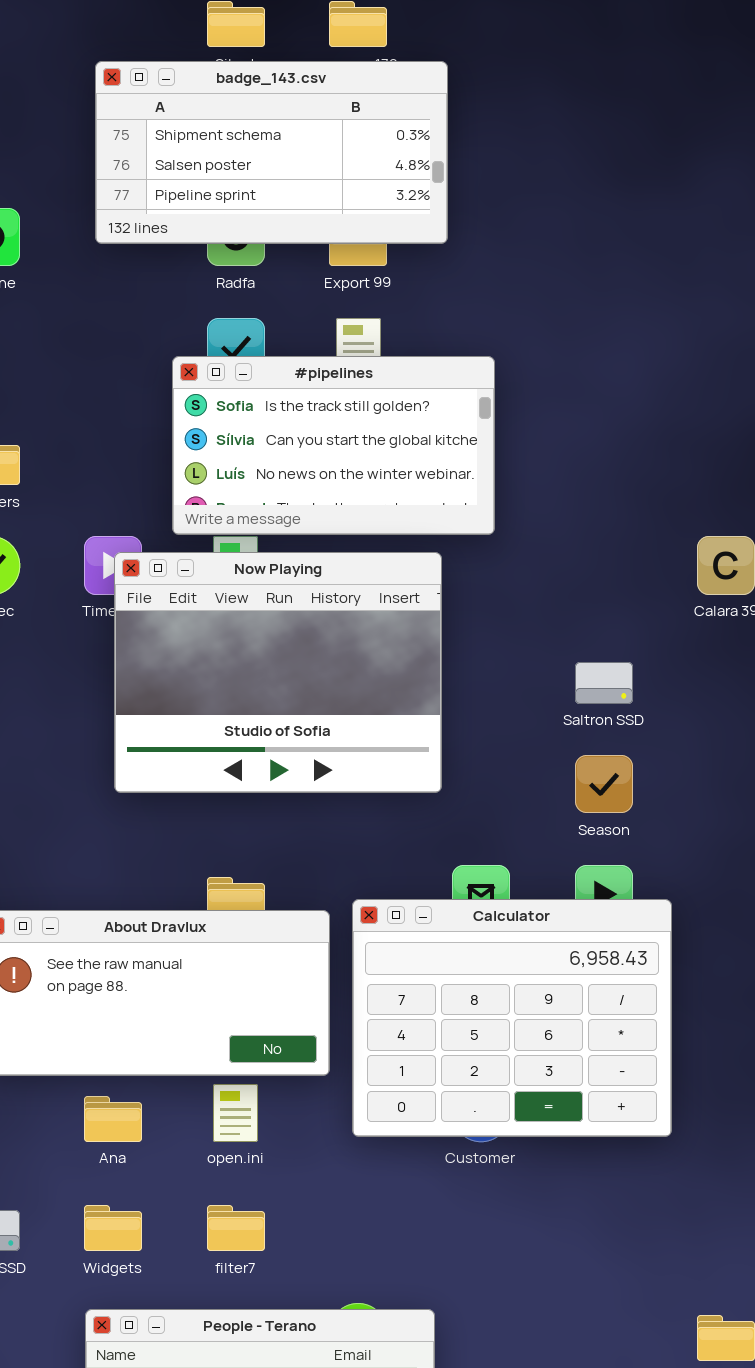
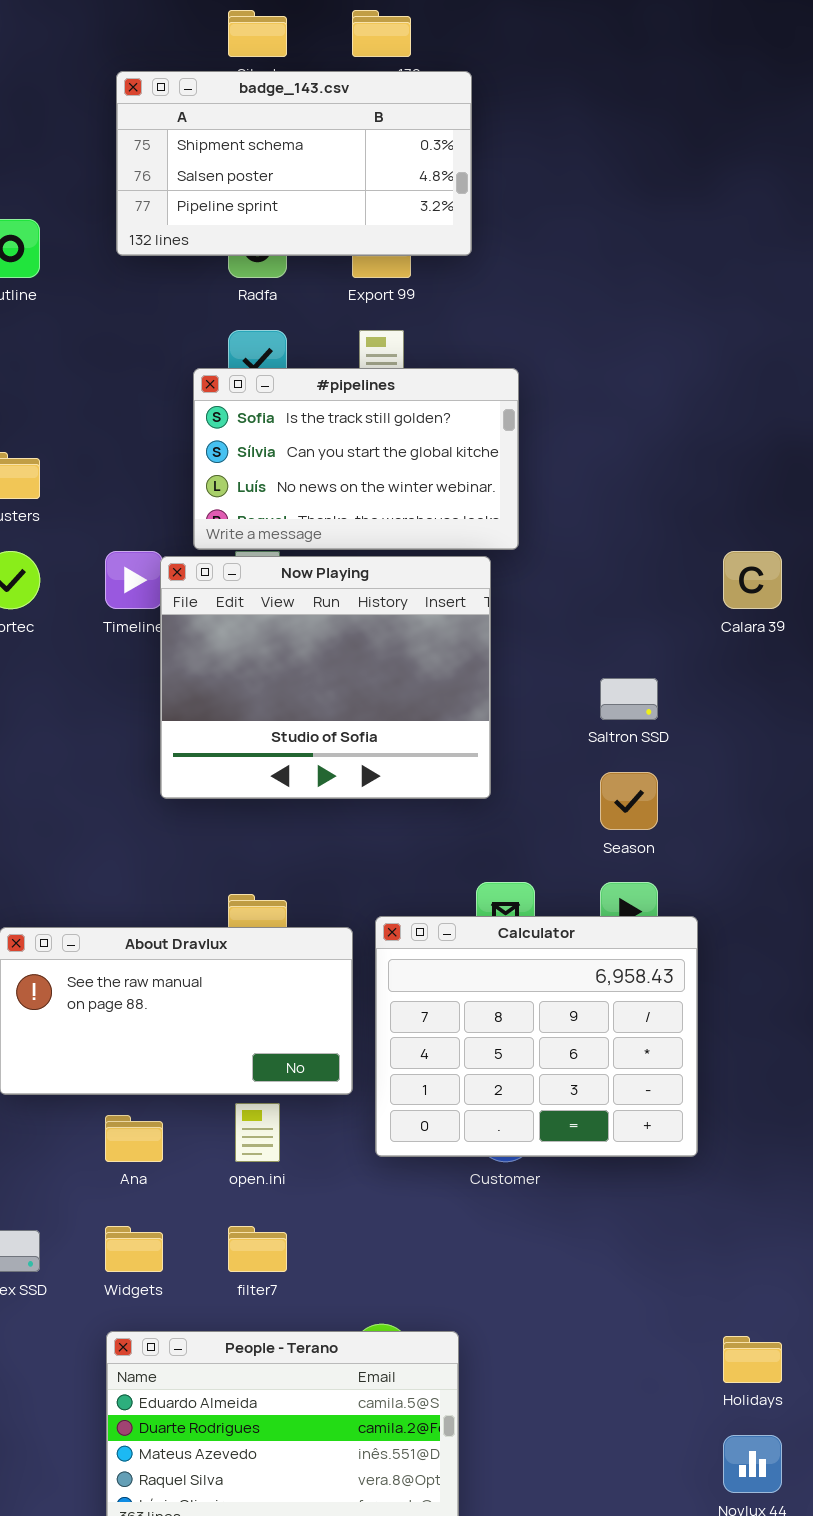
Now Playing: [114,552,442,793] -> [160,556,491,799], moved

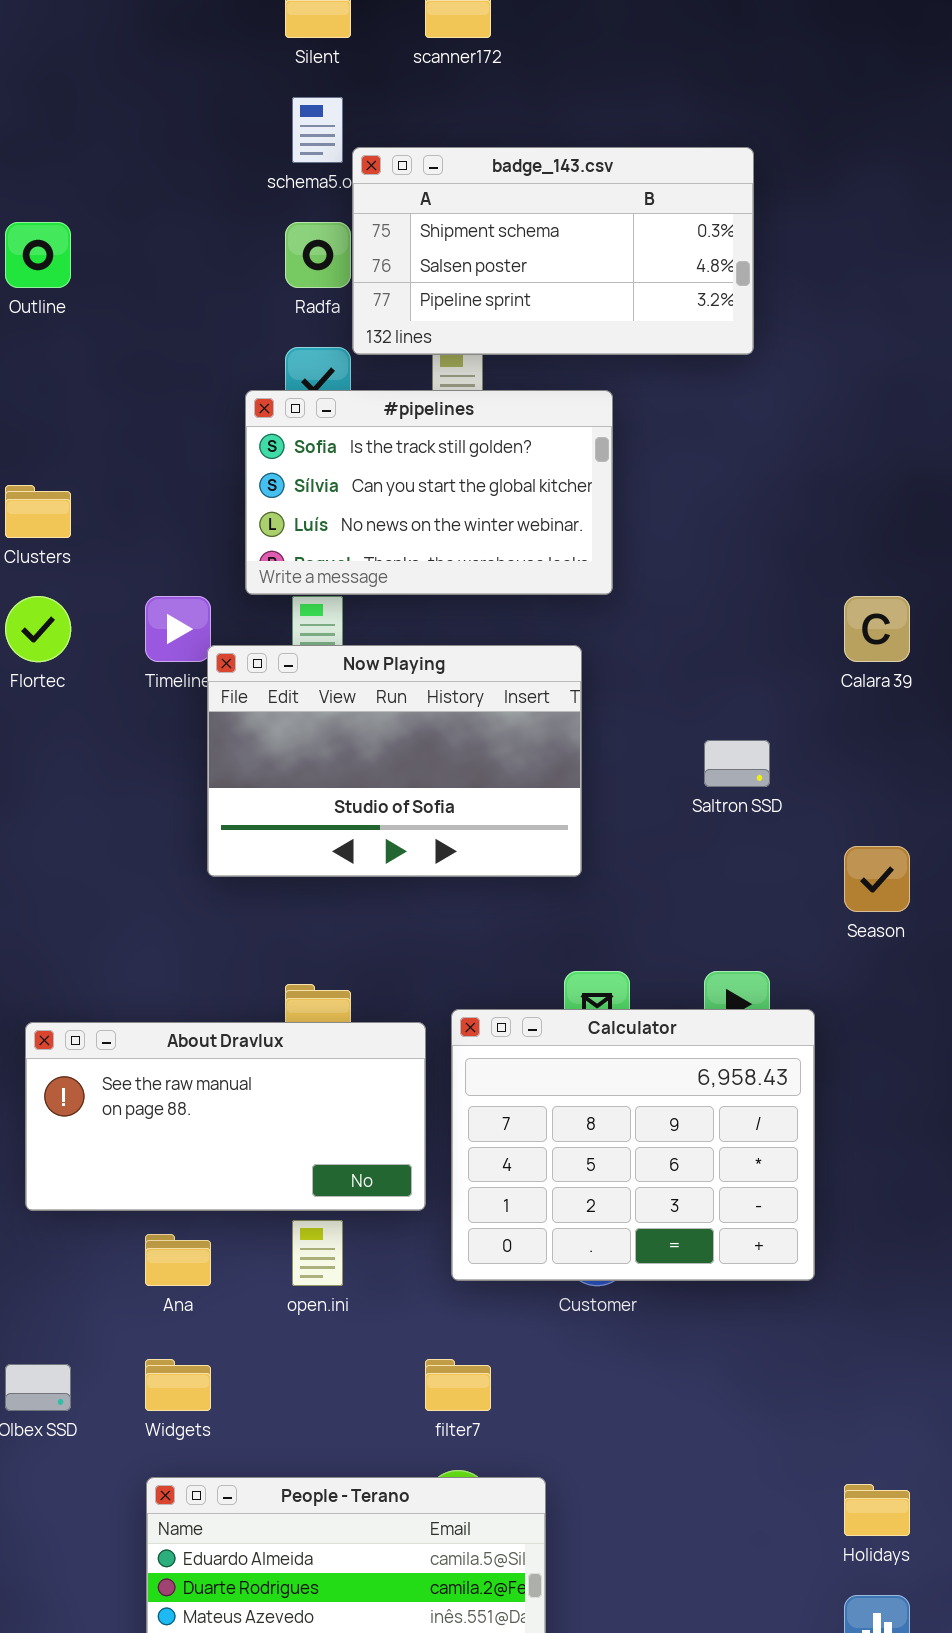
badge_143.csv: [116,71,472,256] -> [352,147,754,355], moved
Now Playing: [160,556,491,799] -> [207,645,582,877], resized
Season: [600,772,658,830] -> [844,846,910,912], moved
filter7: [228,1226,287,1272] -> [425,1359,491,1411], moved

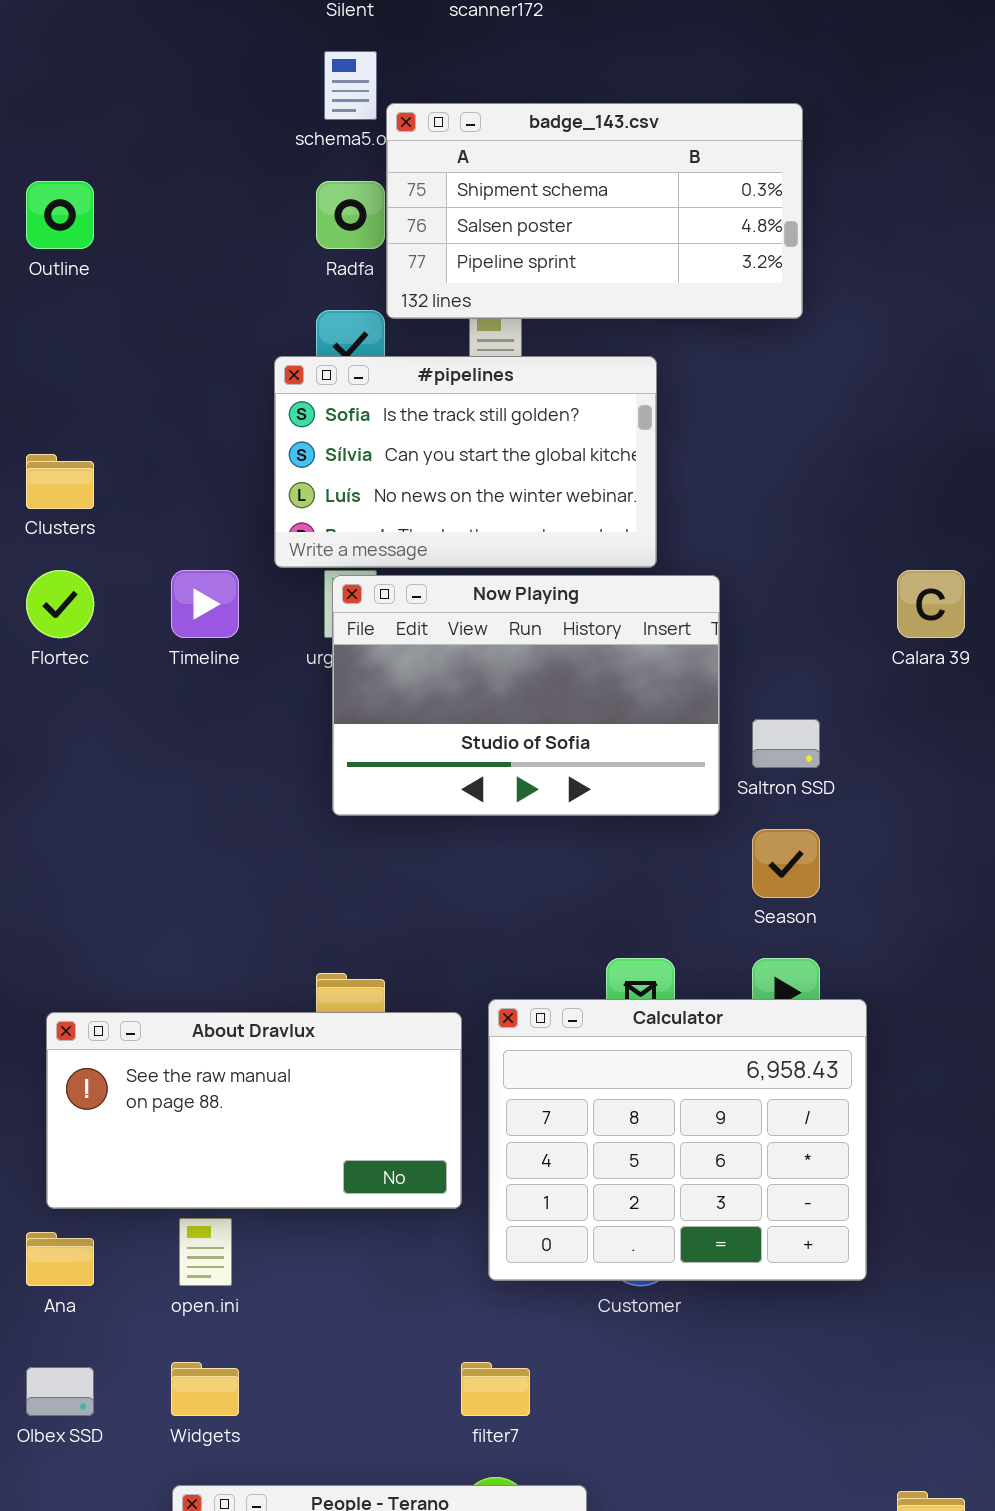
Now Playing: [207,645,582,877] -> [332,575,720,816], moved
Season: [844,846,910,912] -> [752,829,820,898], moved
open.ini: [292,1220,343,1286] -> [179,1218,232,1286], moved
Ana: [145,1234,211,1286] -> [26,1232,94,1286], moved

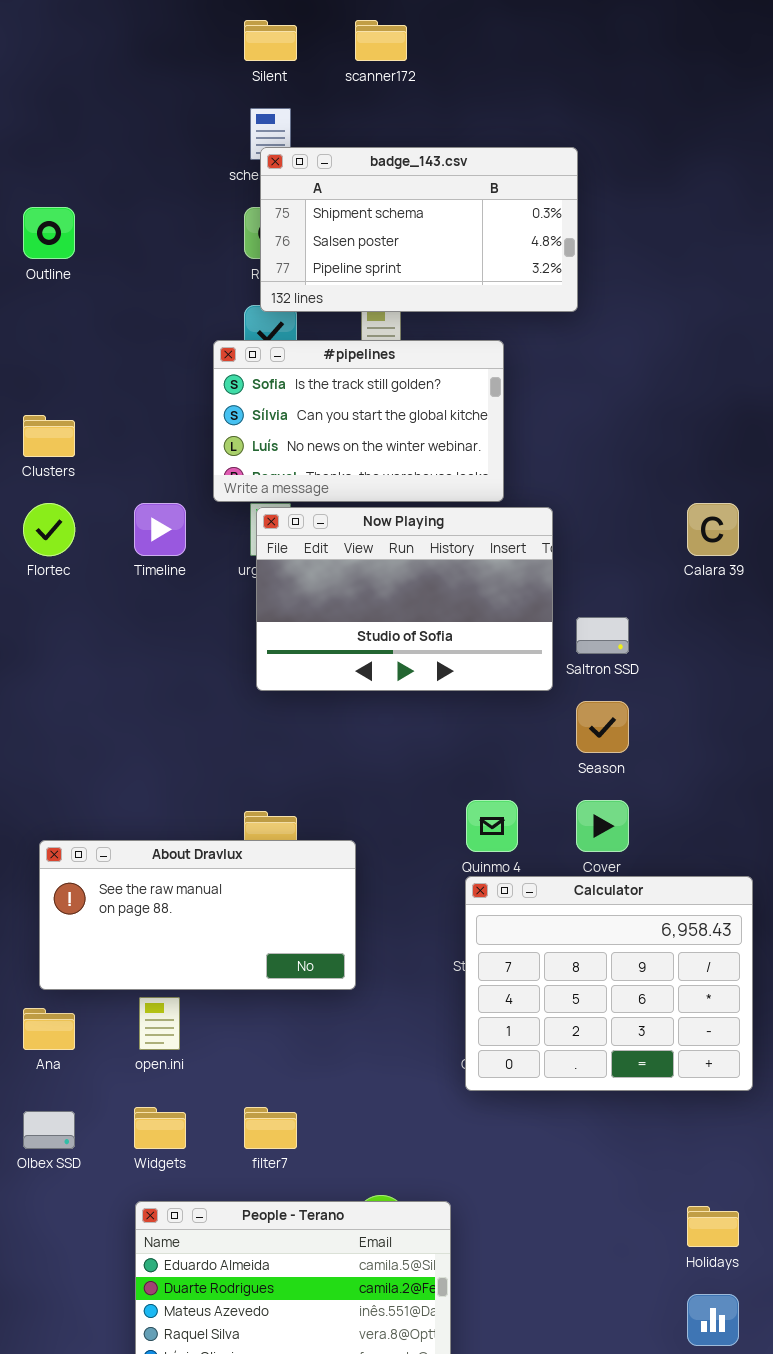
badge_143.csv: [386,103,803,319] -> [260,147,578,312], moved
Calculator: [488,999,867,1281] -> [465,876,753,1091], moved
filter7: [461,1362,530,1416] -> [244,1107,297,1149], moved

